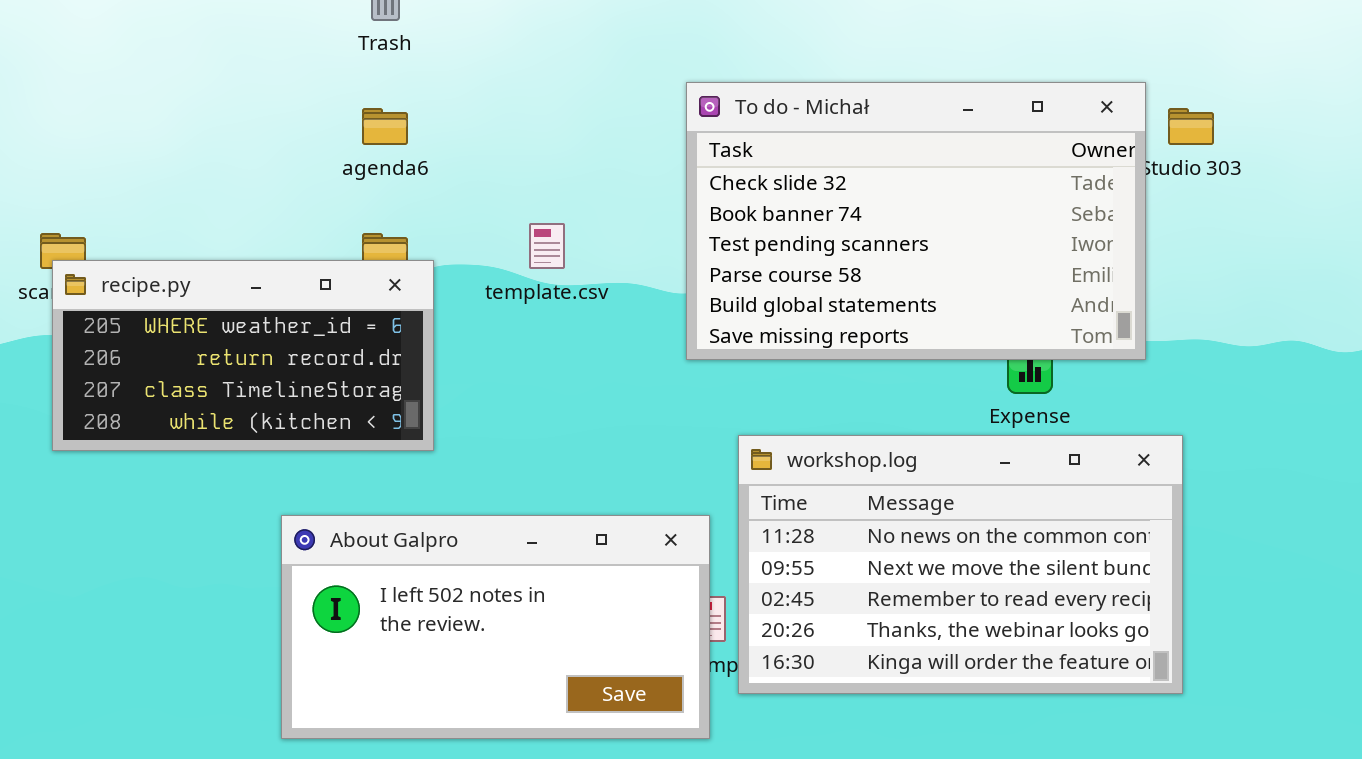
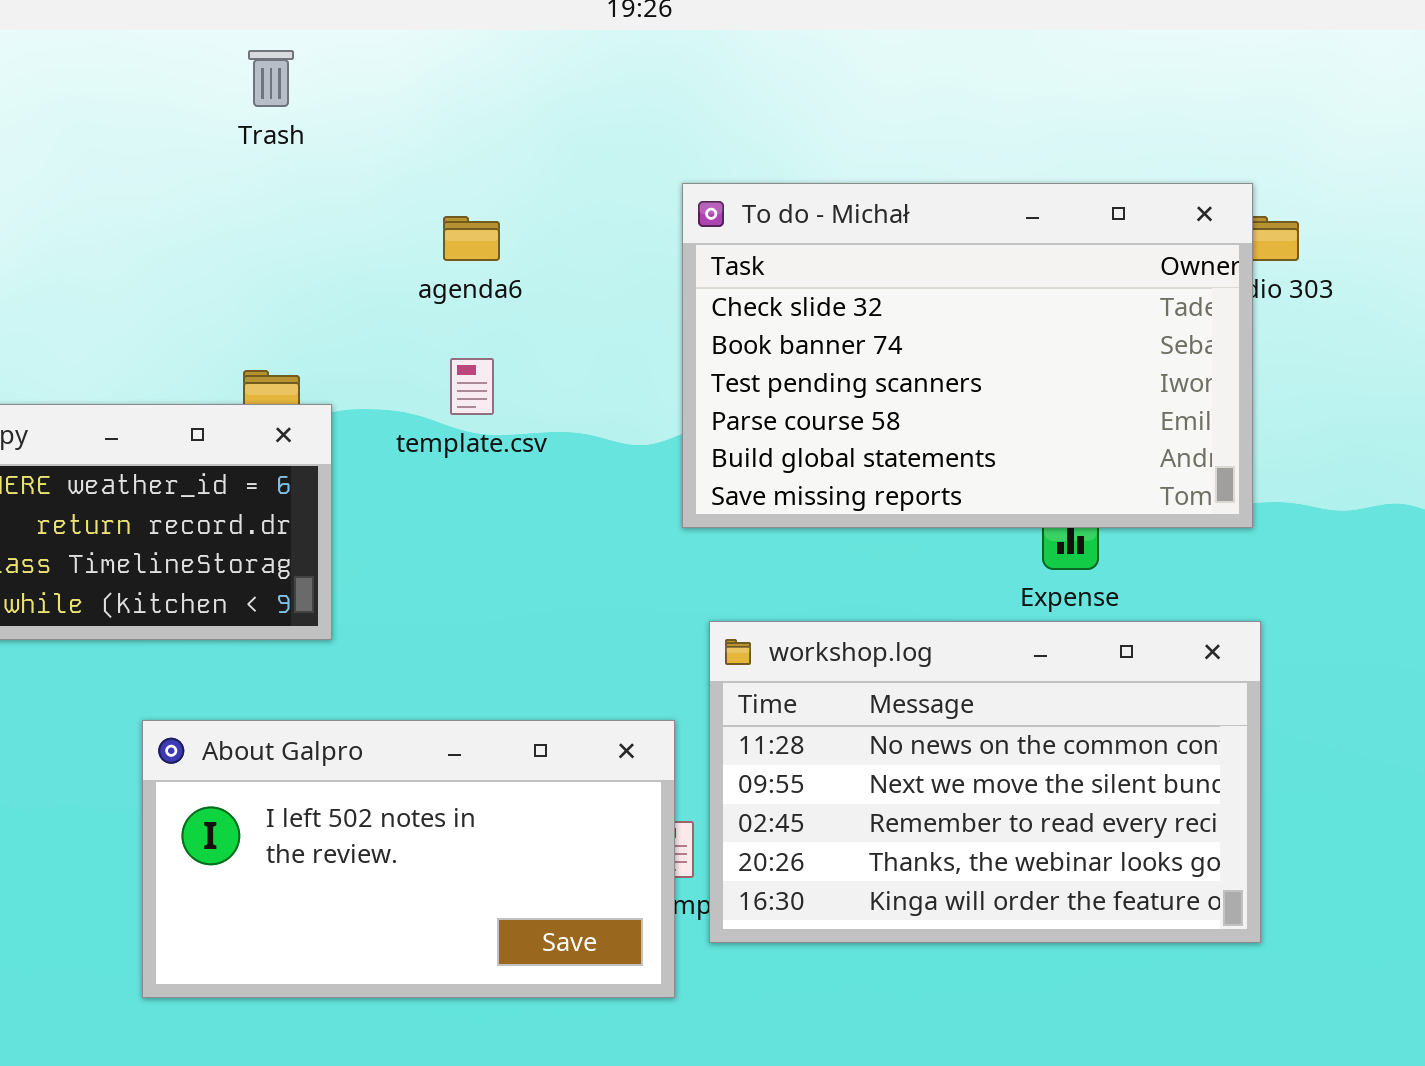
To do - Michał: [686,82,1146,360] -> [682,183,1253,528], moved
agenda6: [362,108,408,145] -> [443,216,500,261], moved

